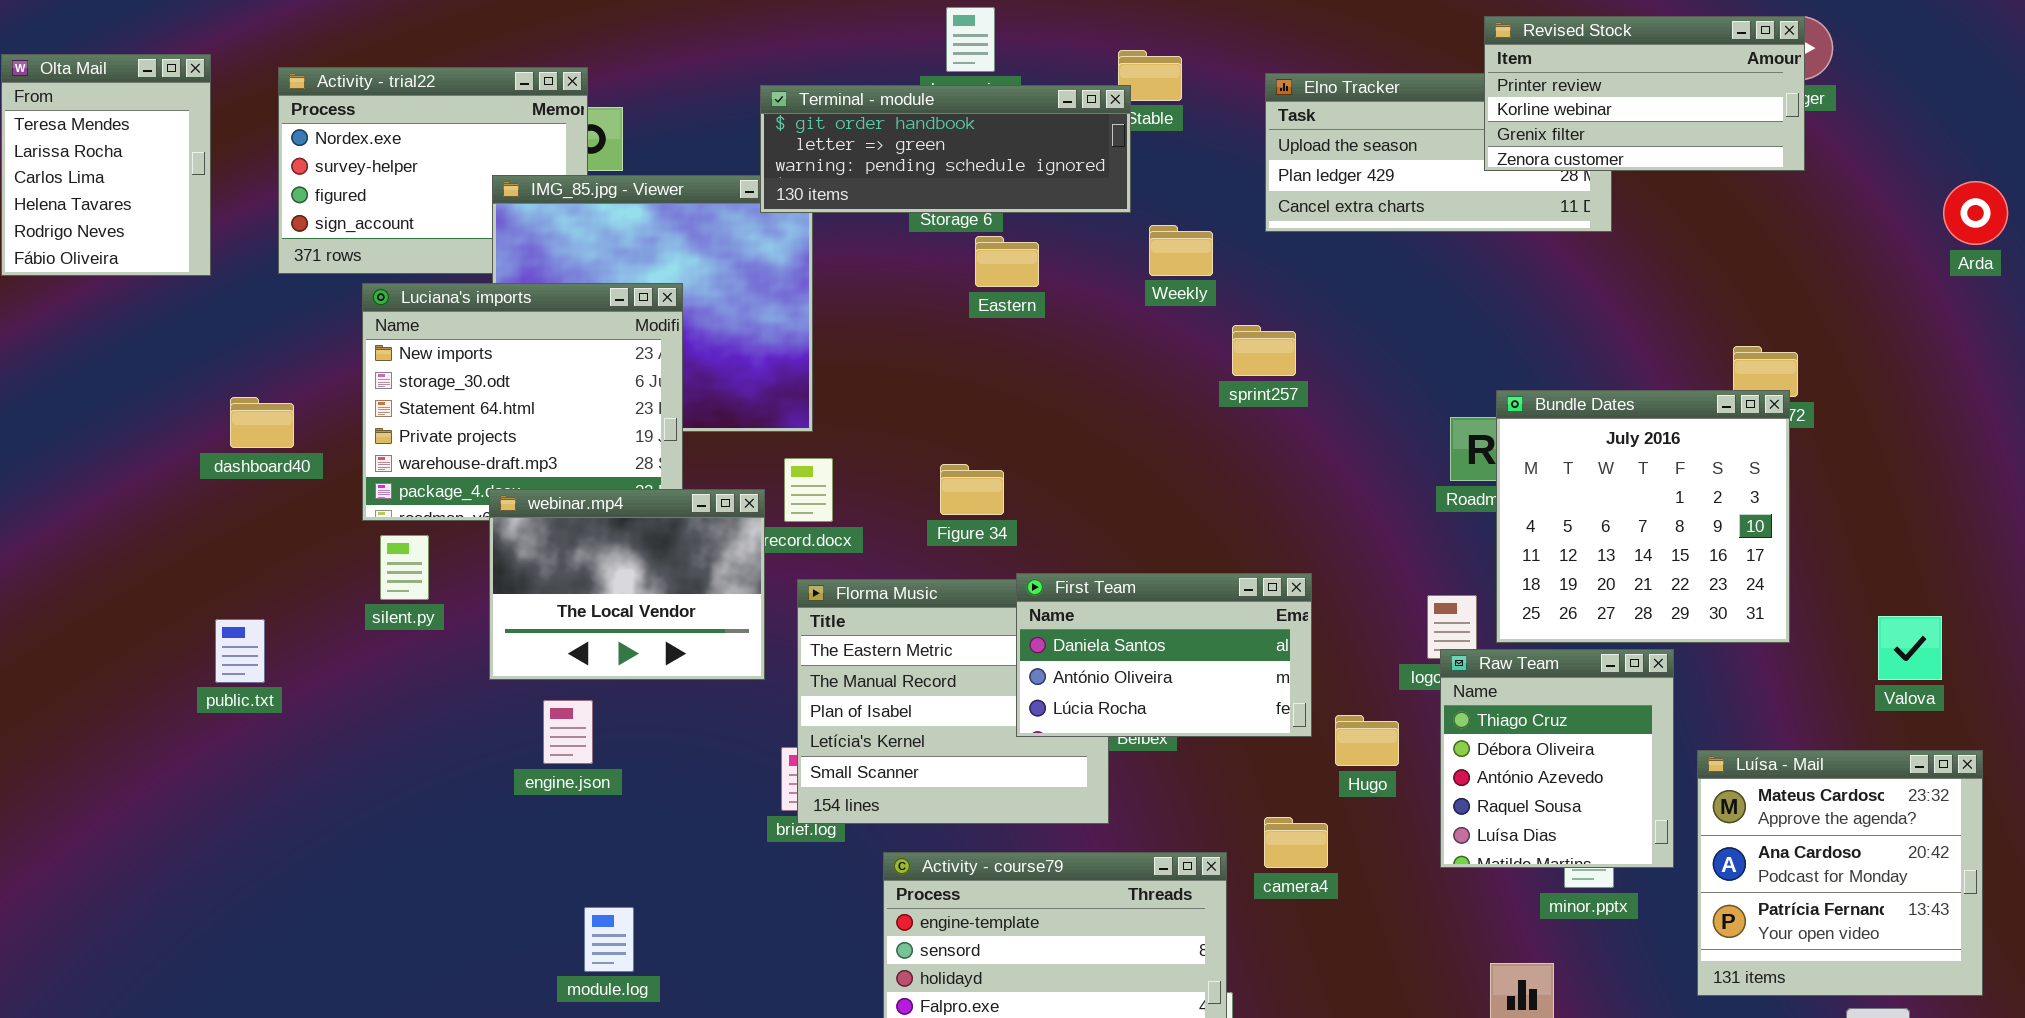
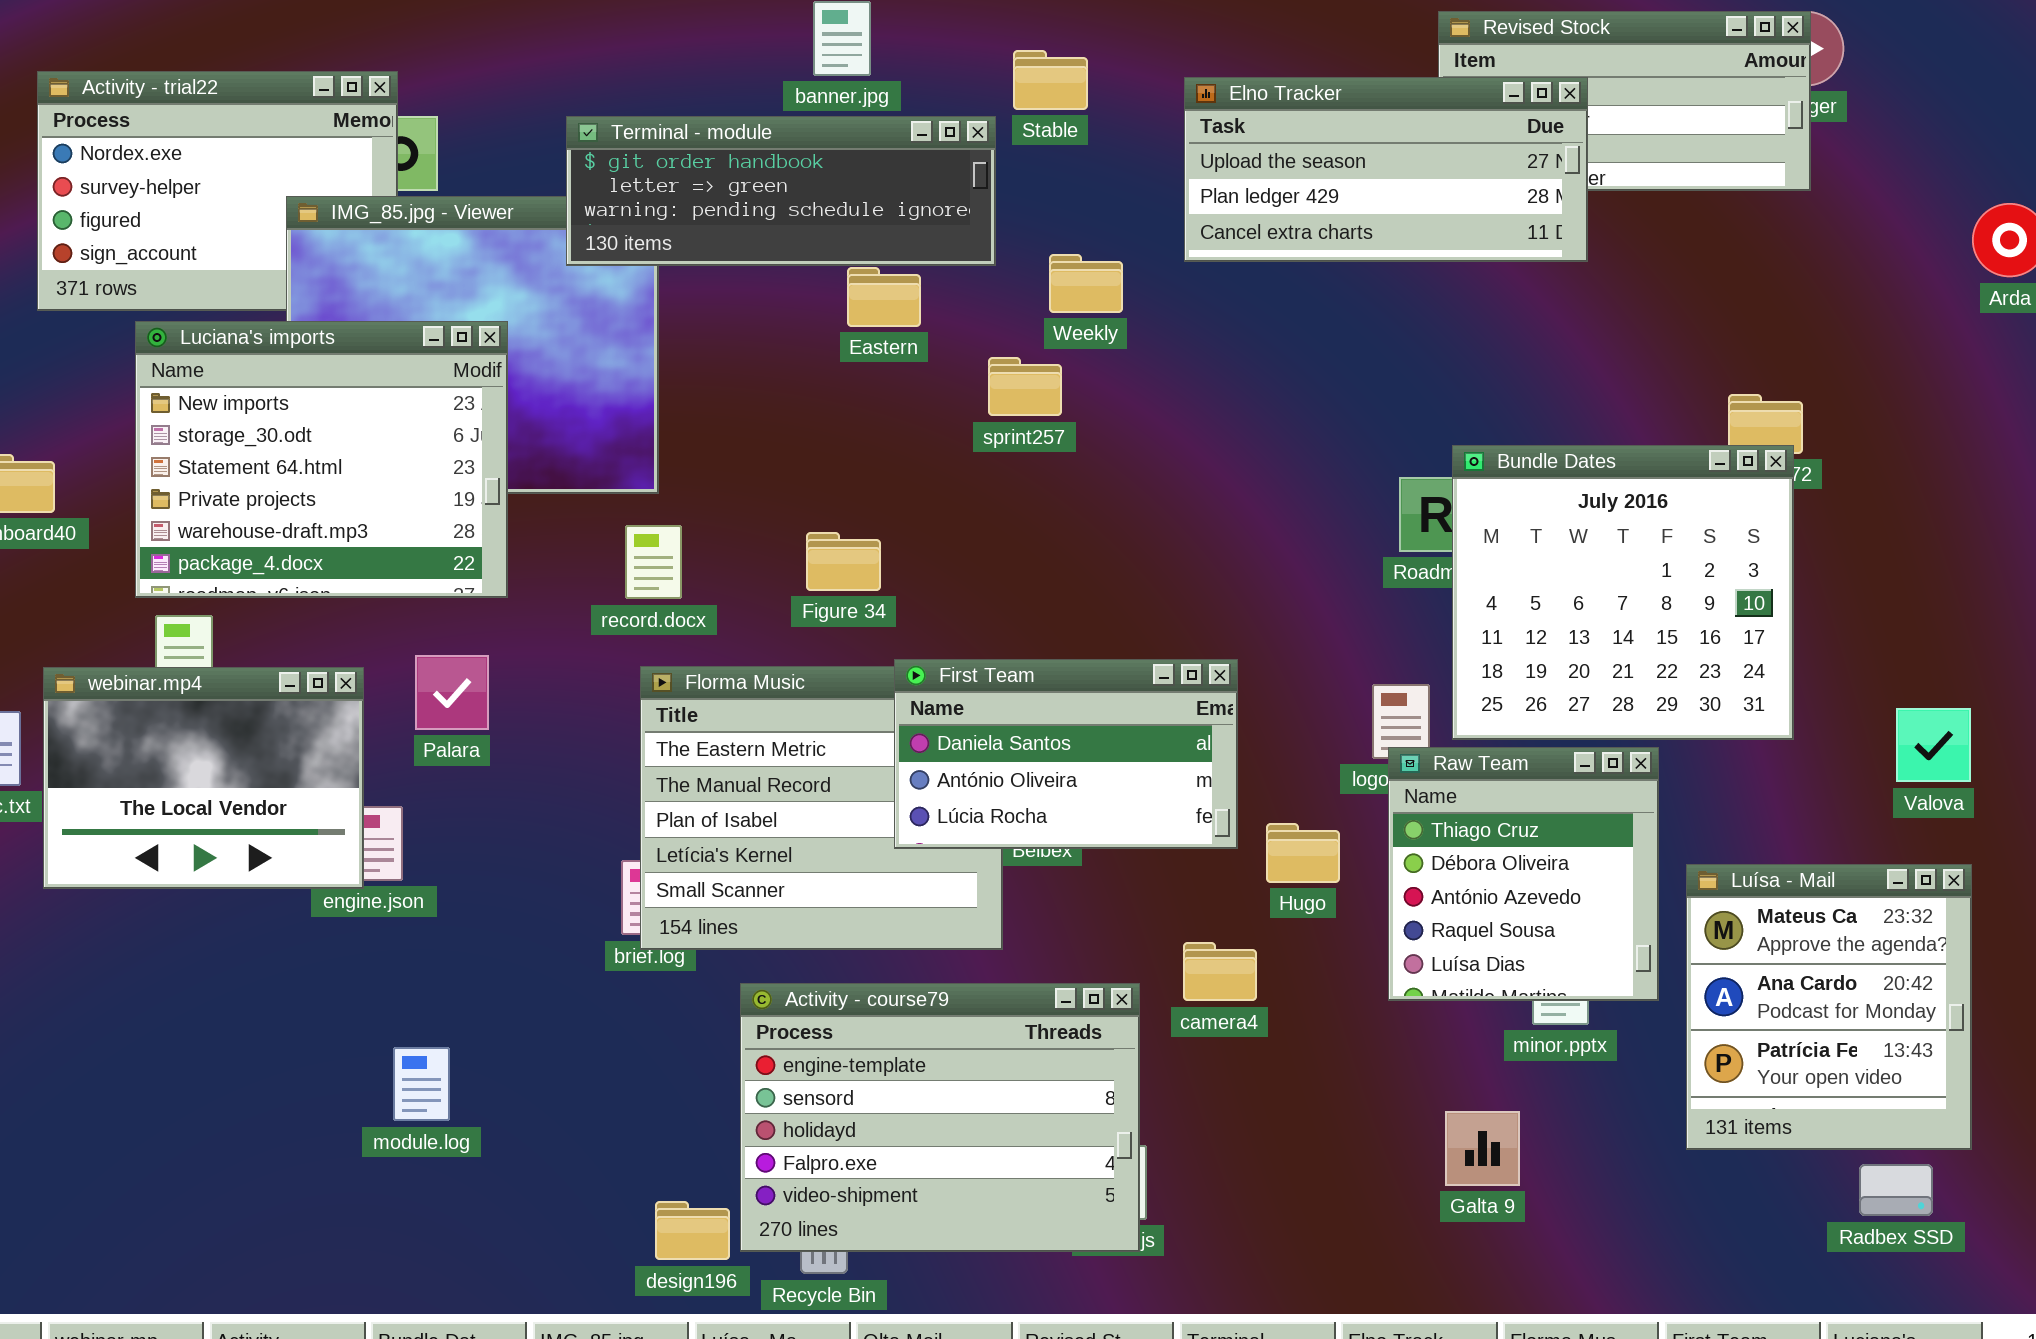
Elno Tracker: [1265,73,1612,232] -> [1184,77,1588,262], raised
Terminal - module: [760,85,1131,213] -> [566,116,996,266], moved
sprint257: [1232,325,1296,376] -> [988,357,1062,416], moved
webinar.mp4: [489,489,765,680] -> [43,667,364,889], moved
Luísa - Mail: [1697,750,1983,996] -> [1686,864,1972,1150], resized

